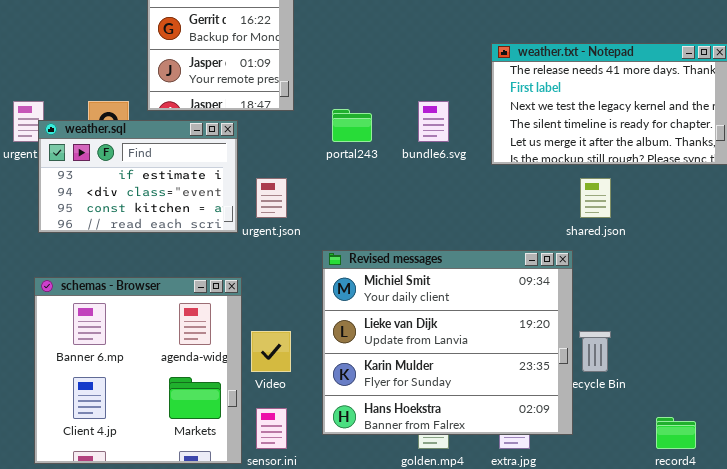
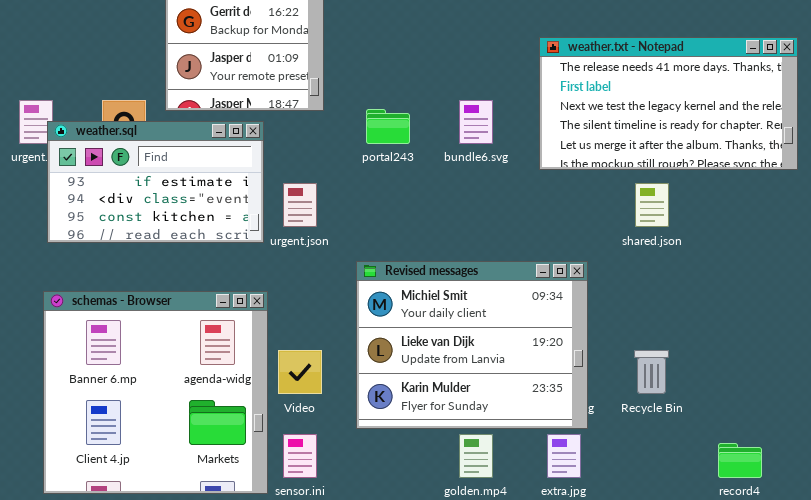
Revised messages: [322,250,573,435] -> [356,261,588,429], resized

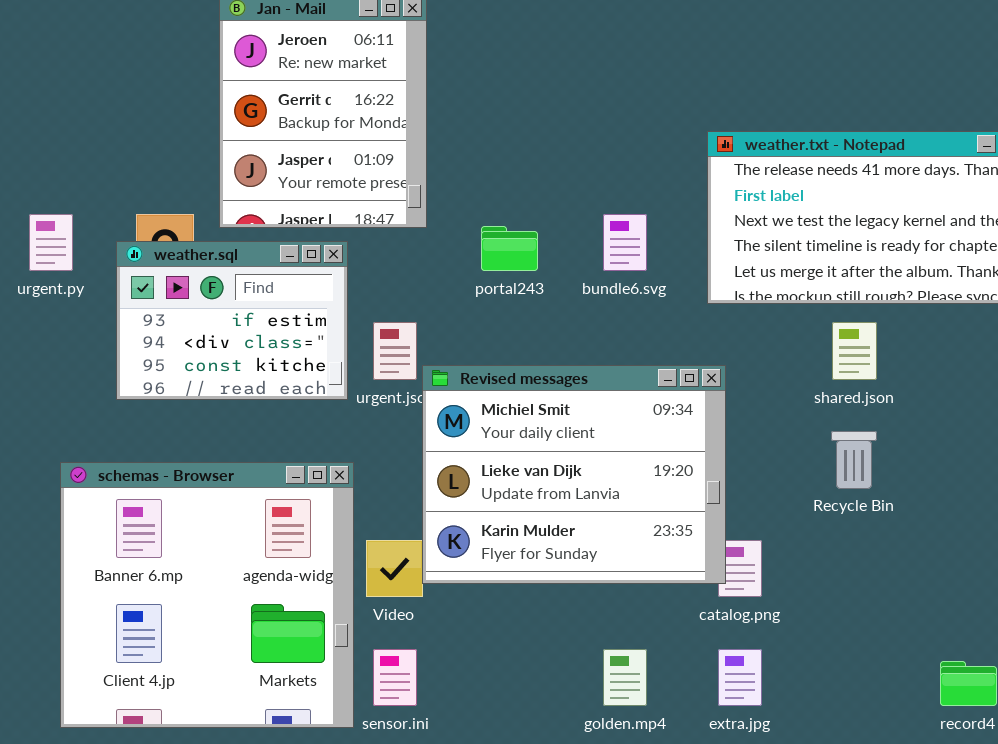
weather.sql: [47,121,264,243] -> [116,241,348,400], resized
Revised messages: [356,261,588,429] -> [422,365,726,584], moved
Recycle Bin: [634,350,669,394] -> [831,431,877,489], moved

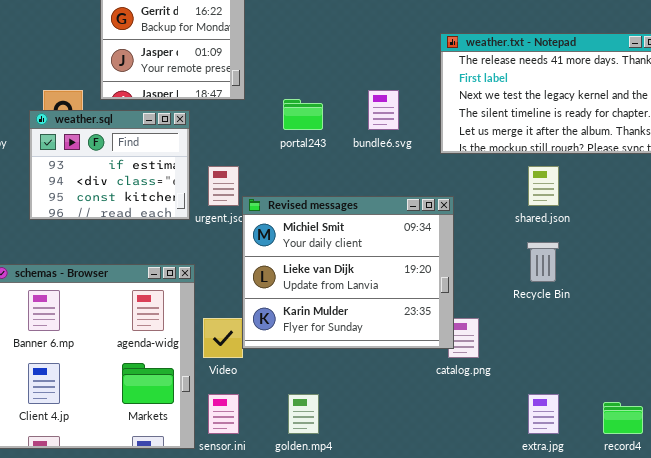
golden.mp4: [603,649,647,706] -> [288,394,319,434], moved
extra.jpg: [718,649,762,706] -> [528,394,559,434], moved

